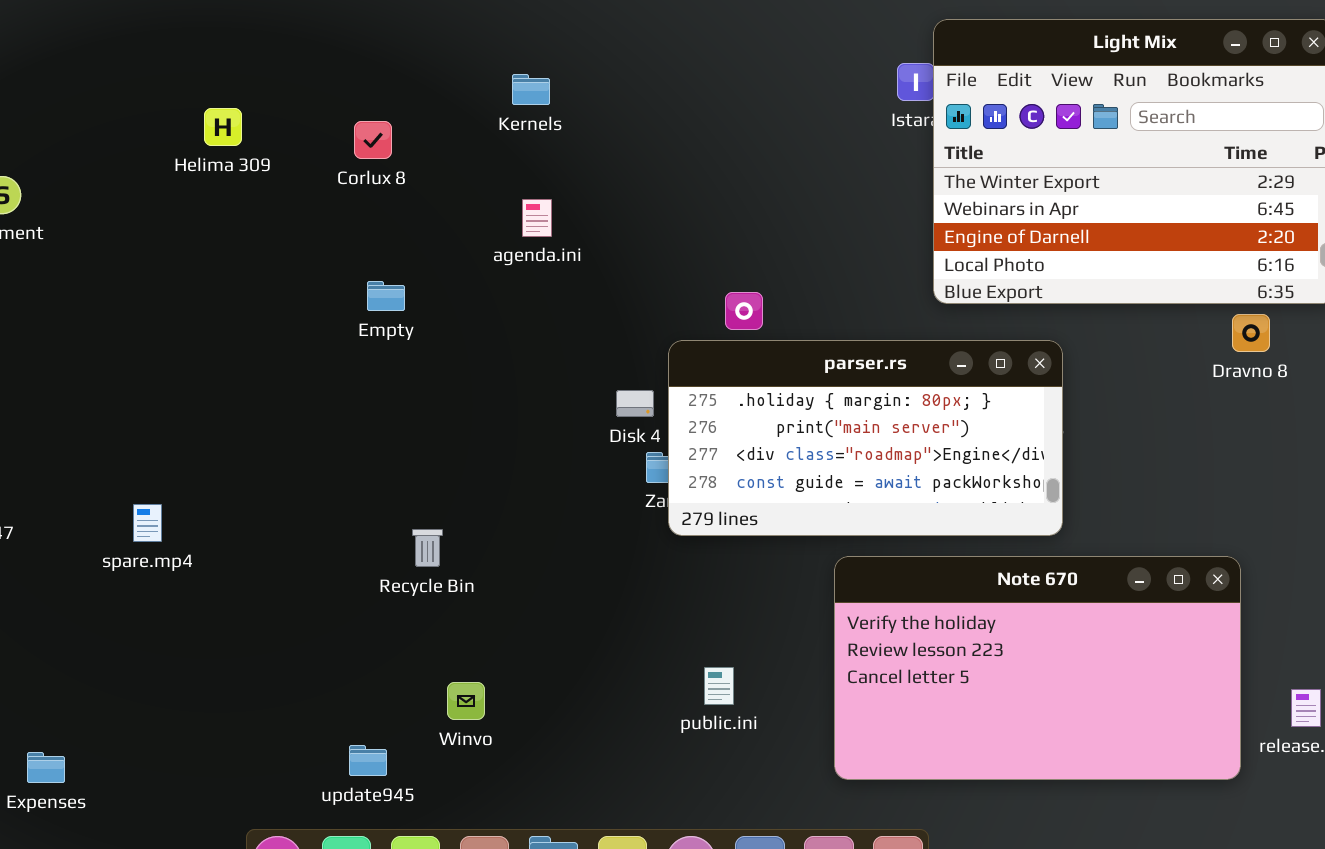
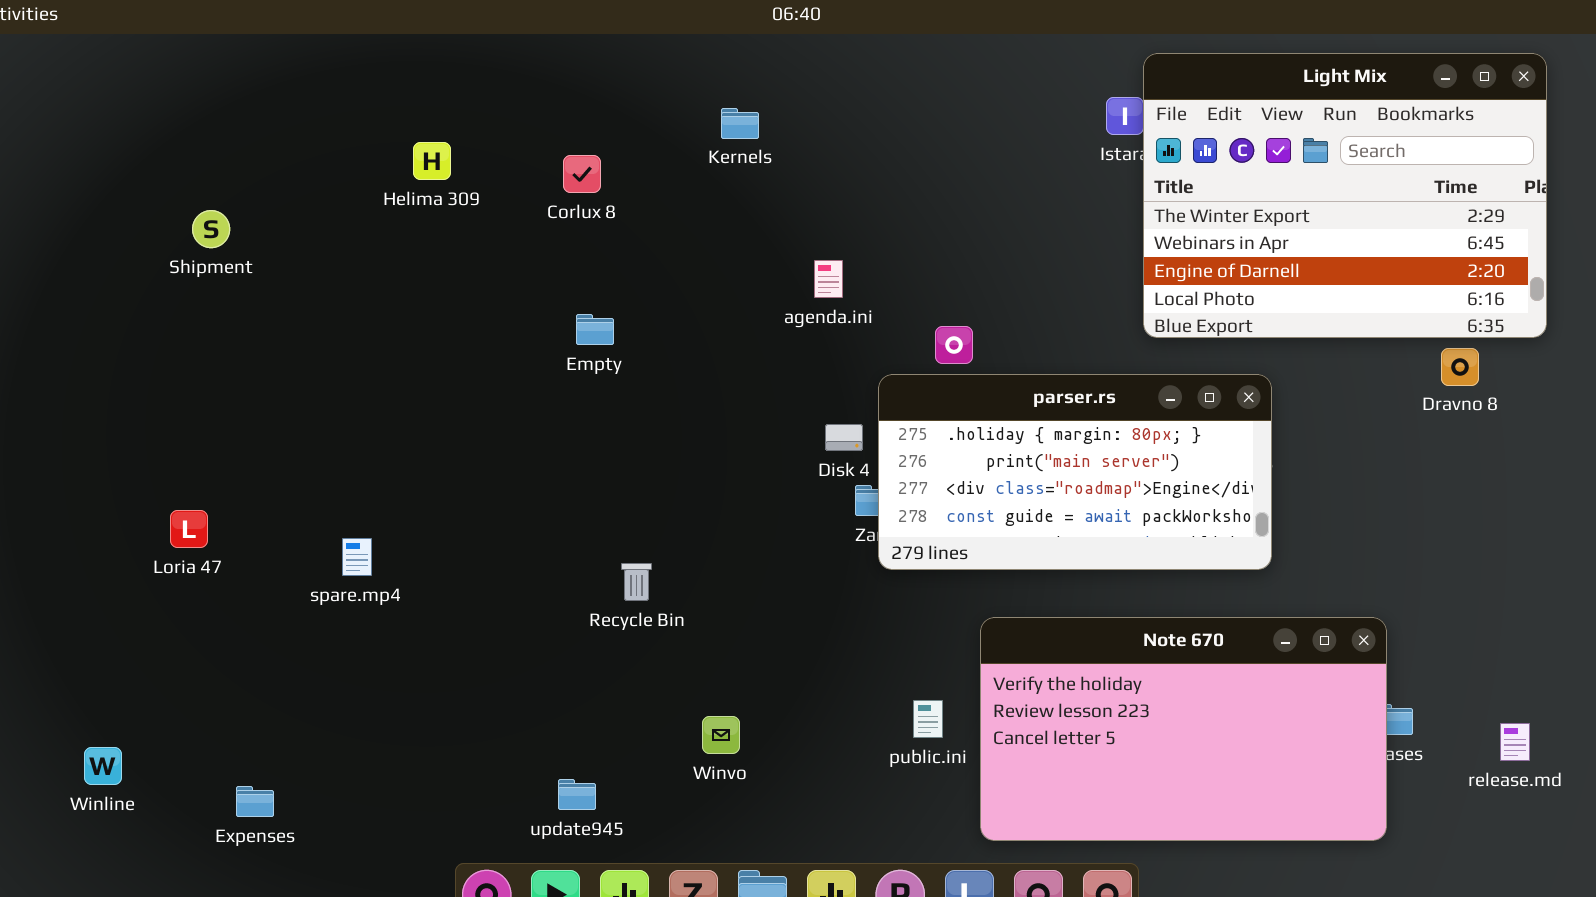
agenda.ini: [522,199,552,237] -> [814,260,843,298], moved
Note 670: [834,556,1241,780] -> [980,617,1387,841], moved
Winvo: [447,682,485,720] -> [702,716,740,754], moved

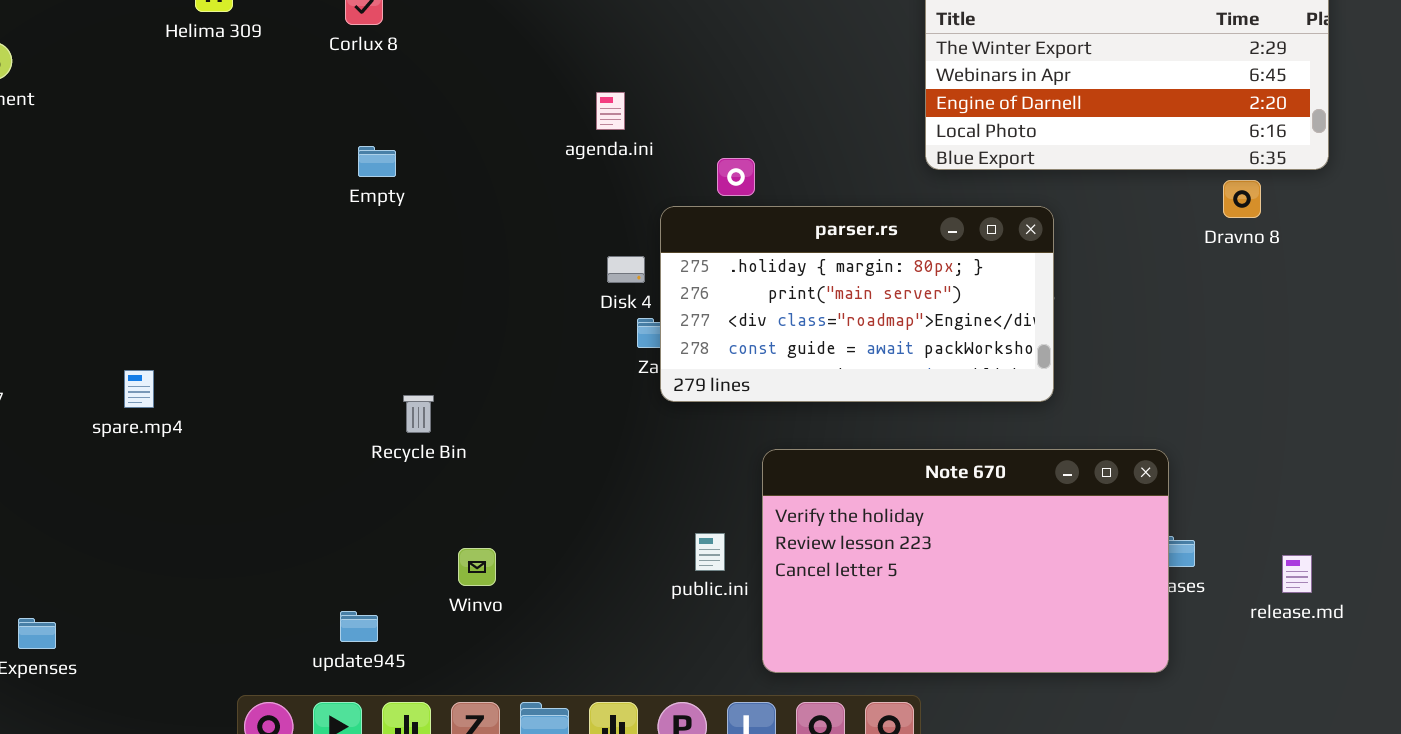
Winvo: [702,716,740,754] -> [458,548,496,586], moved

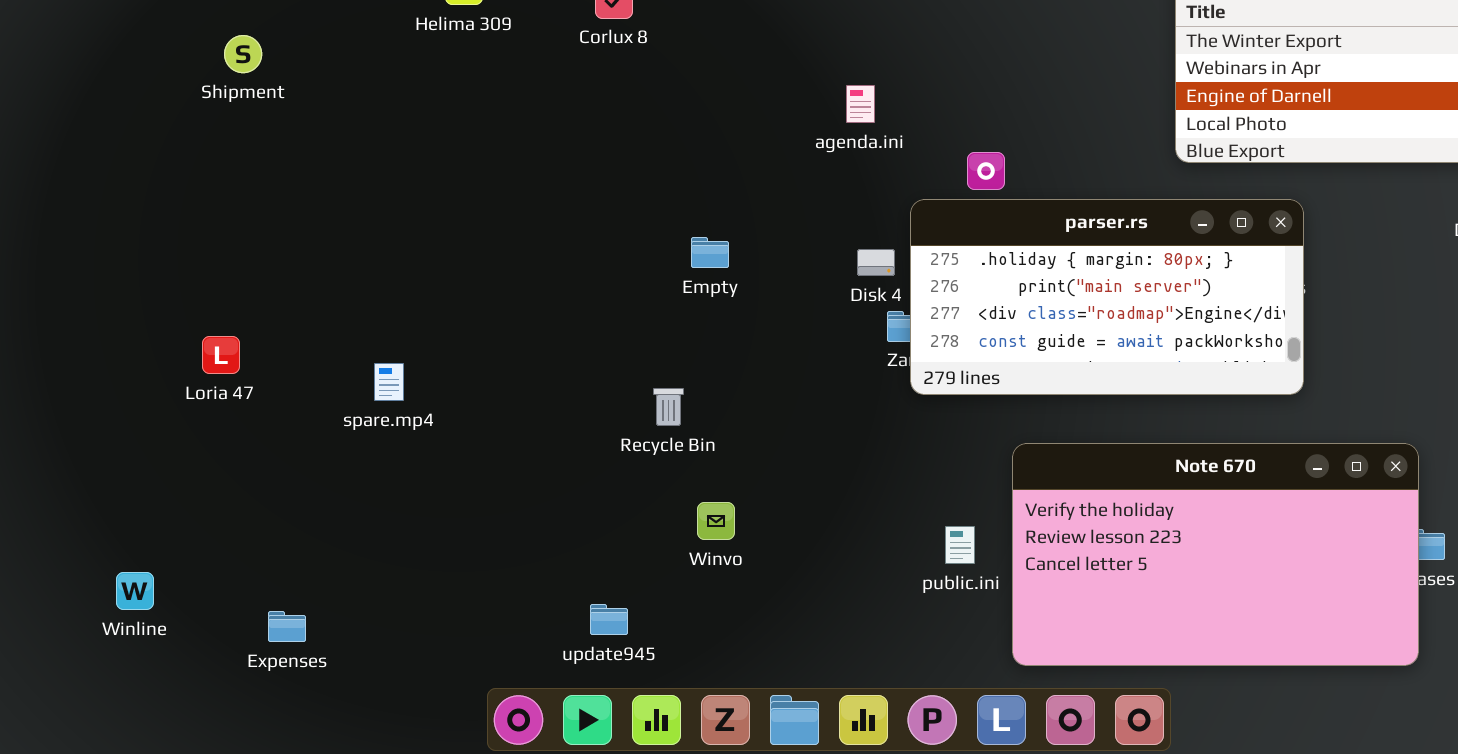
Empty: [358,146,396,177] -> [691,237,729,268], moved
Winvo: [458,548,496,586] -> [697,502,735,540], moved

